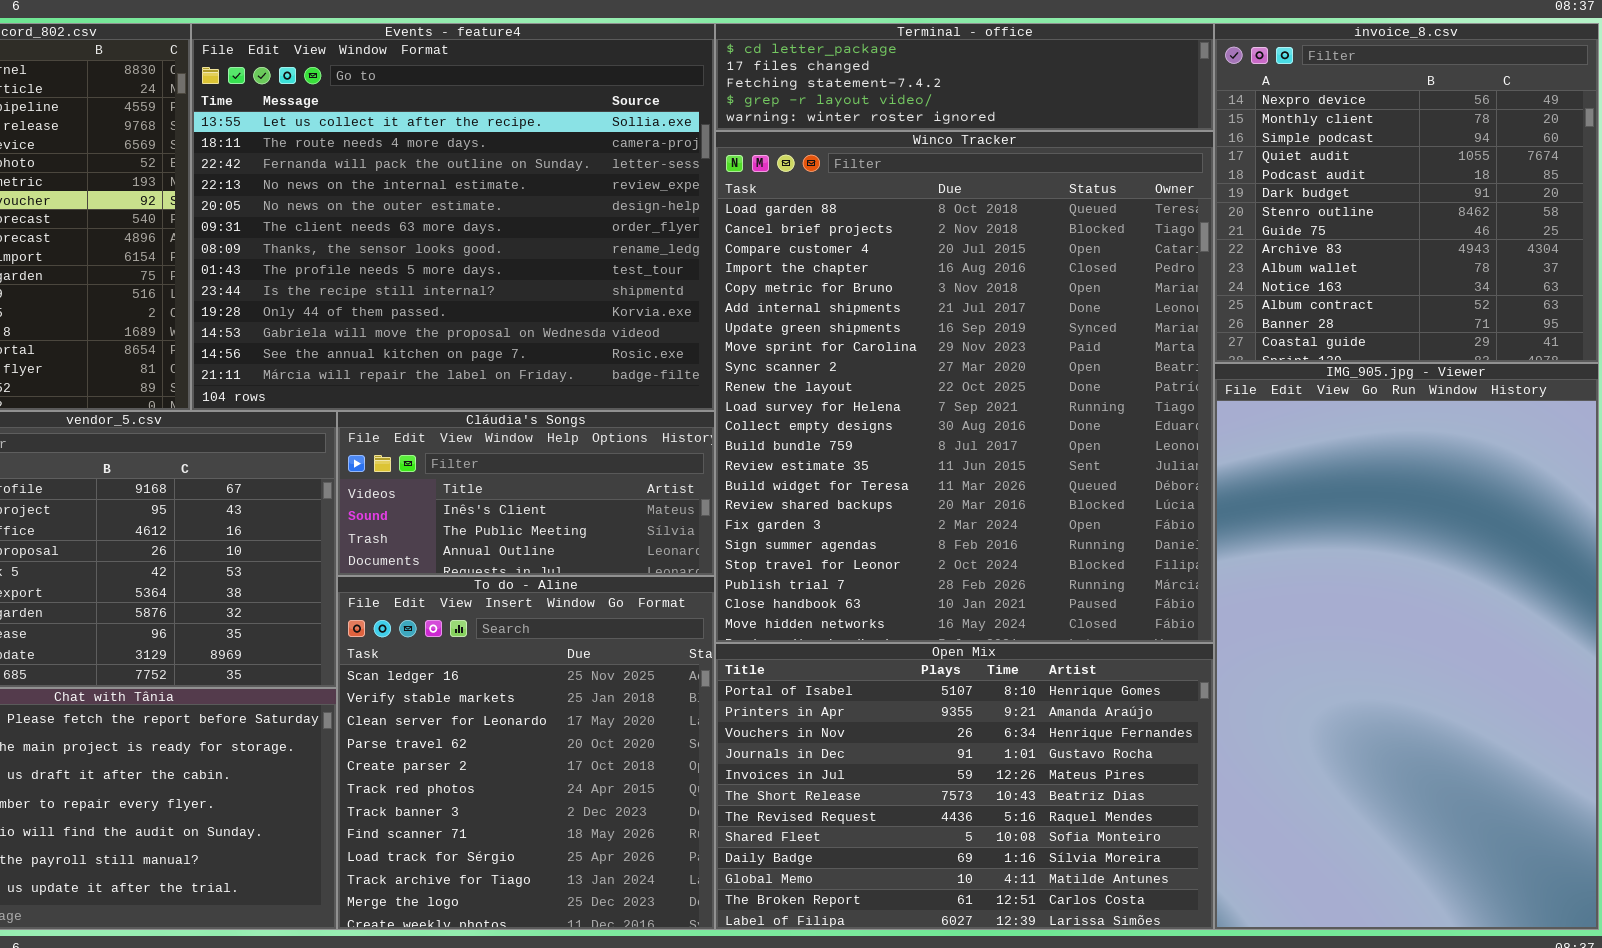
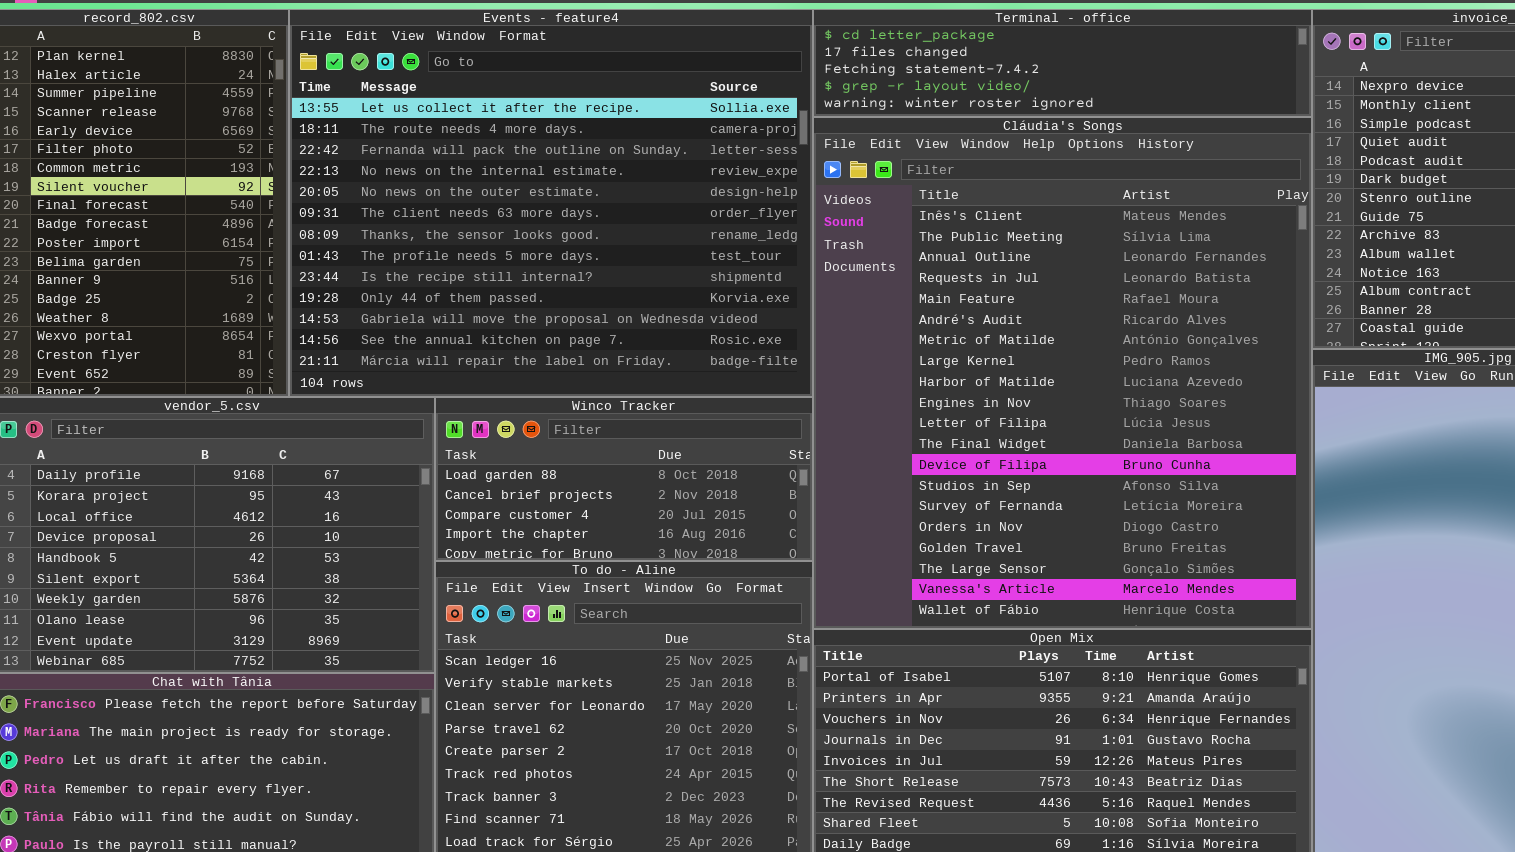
Winco Tracker: [715,131,1214,643] -> [435,397,813,561], moved, resized
Cláudia's Songs: [337,411,715,576] -> [813,117,1312,629], moved, resized

